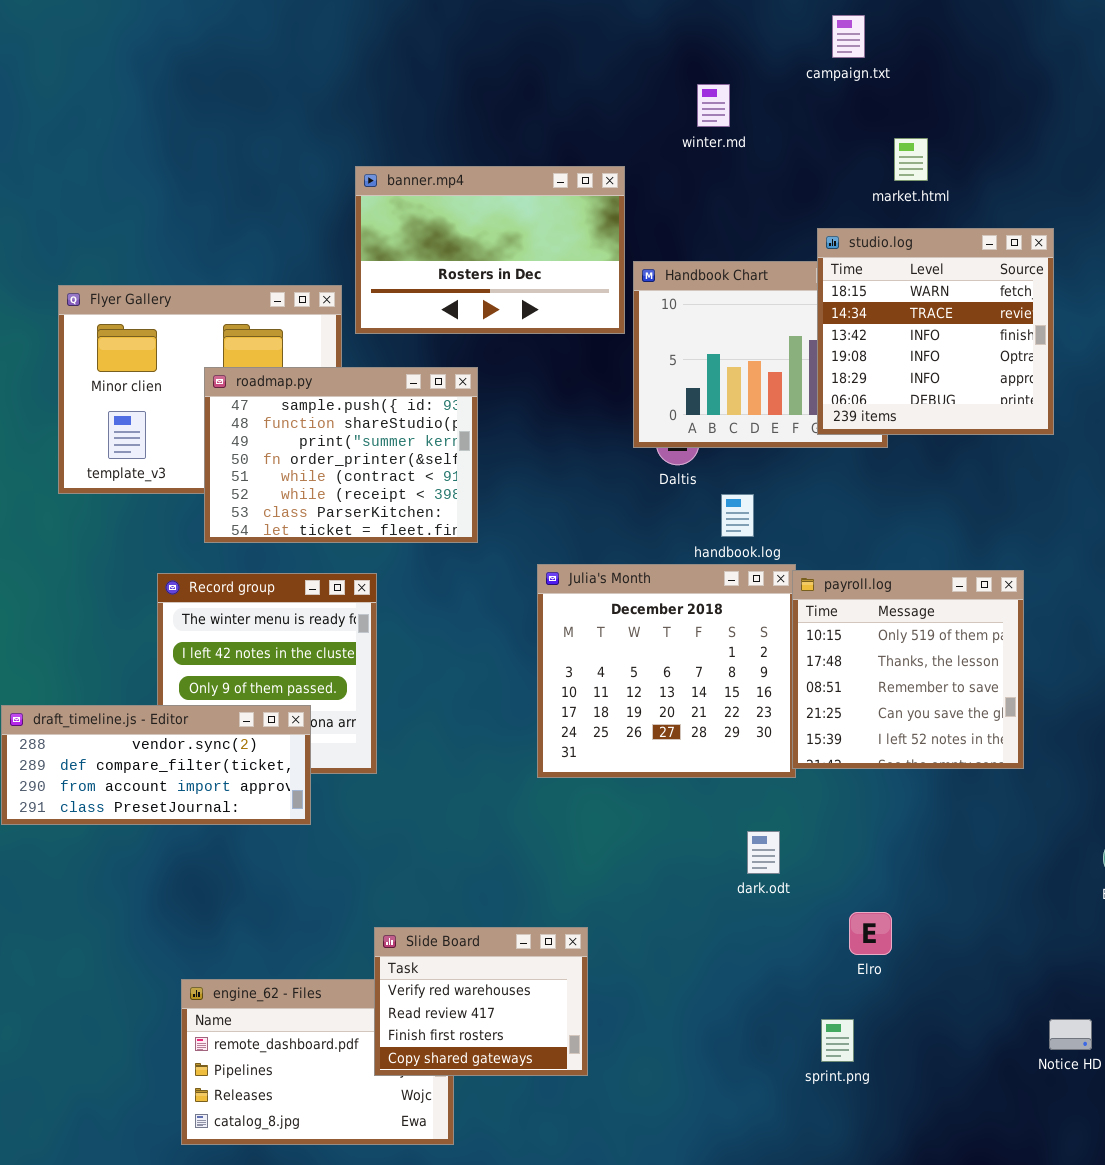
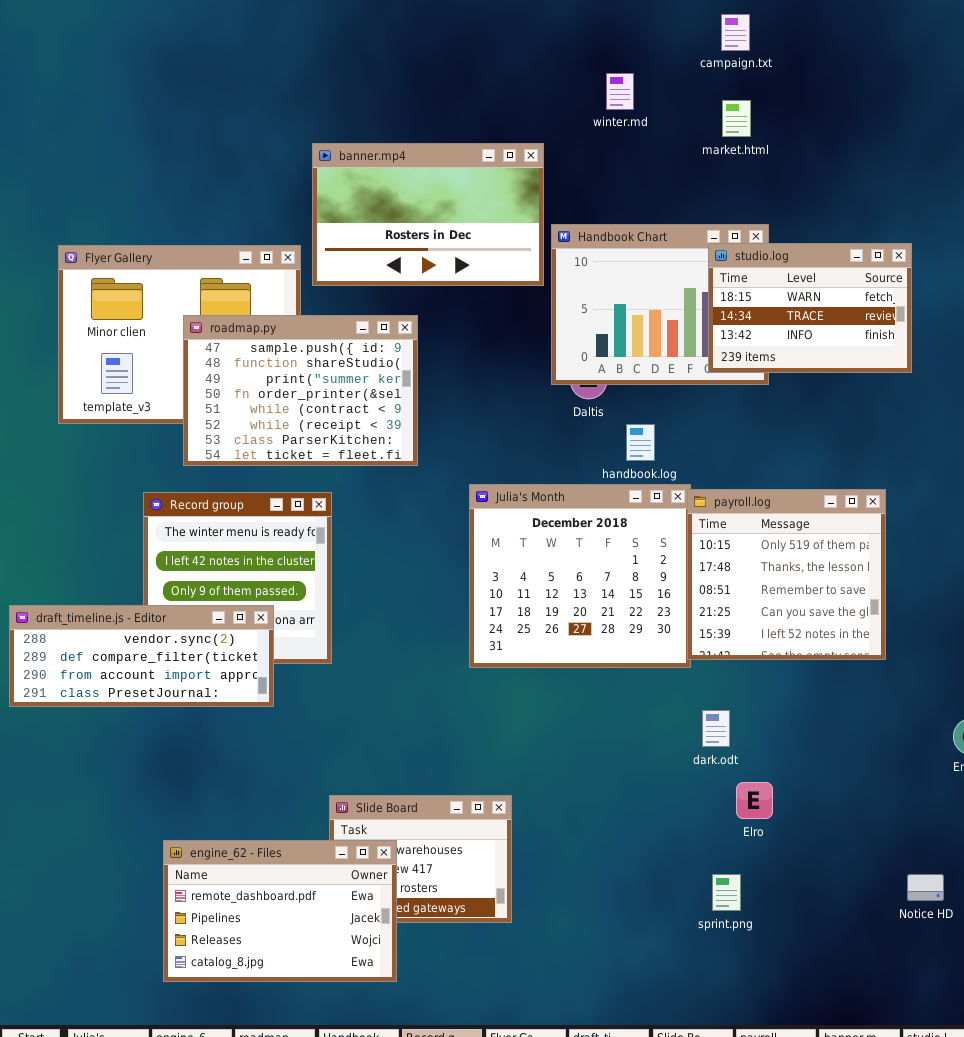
market.html: [894,138,928,181] -> [722,100,751,137], moved
studio.log: [817,228,1054,435] -> [708,243,912,373], resized
dark.odt: [747,831,780,874] -> [702,710,730,747], moved
engine_62 - Files: [181,979,454,1145] -> [163,840,397,982], raised

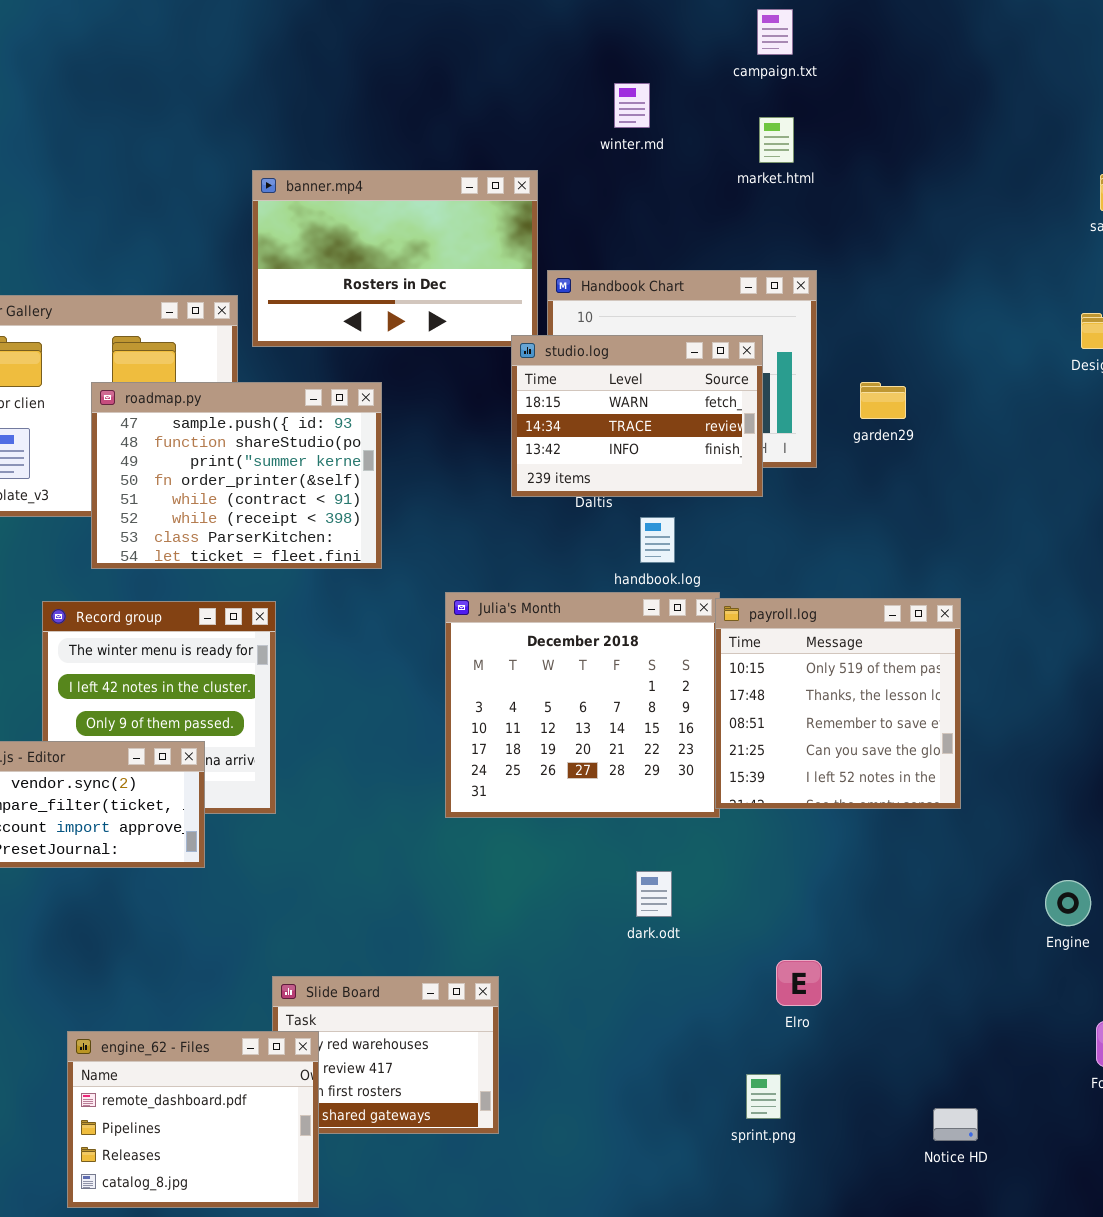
studio.log: [708,243,912,373] -> [511,335,763,497], moved
dark.odt: [702,710,730,747] -> [636,871,672,917], moved
engine_62 - Files: [163,840,397,982] -> [67,1031,319,1208], resized
Notice HD: [907,874,944,901] -> [933,1108,978,1141], moved

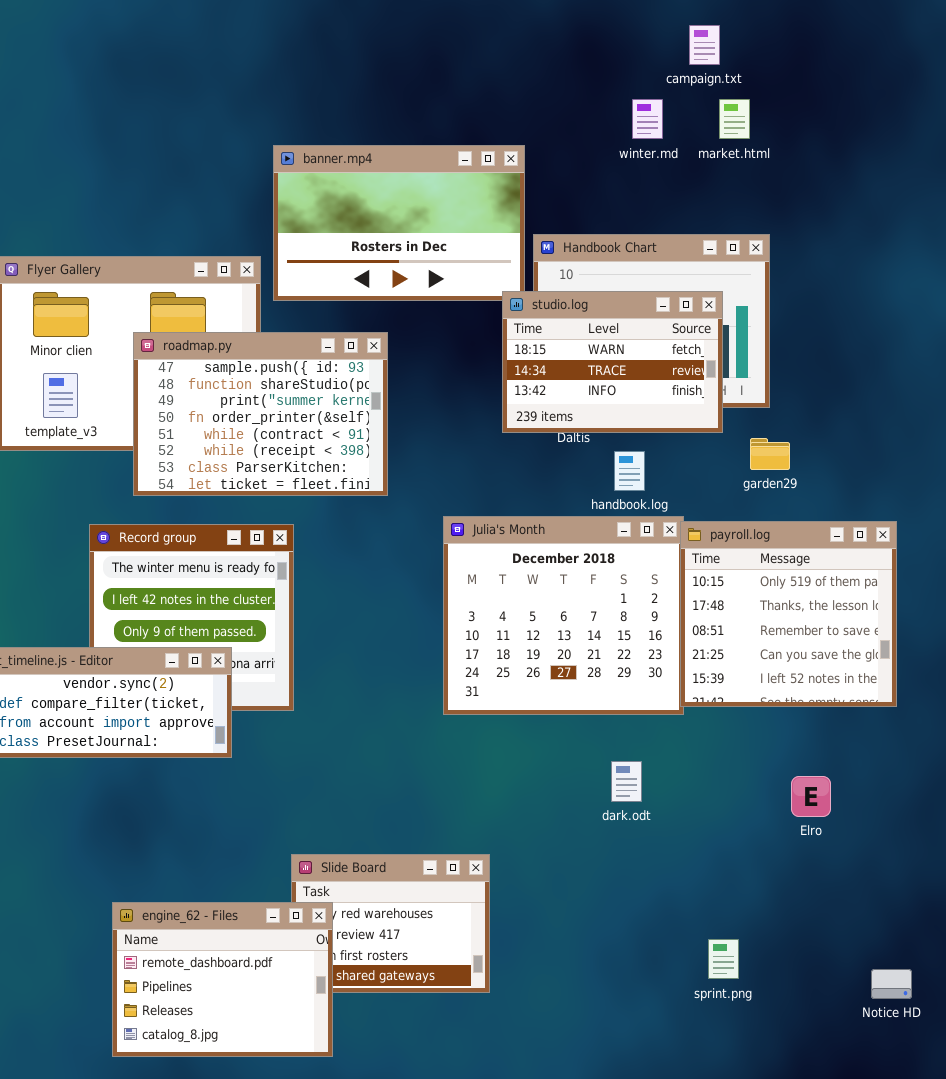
campaign.txt: [757,9,793,55] -> [689,25,720,65], moved
winter.md: [614,83,650,128] -> [632,99,663,139], moved
garden29: [860,382,906,419] -> [750,438,790,470], moved
Elro: [776,960,822,1006] -> [791,776,831,817], moved

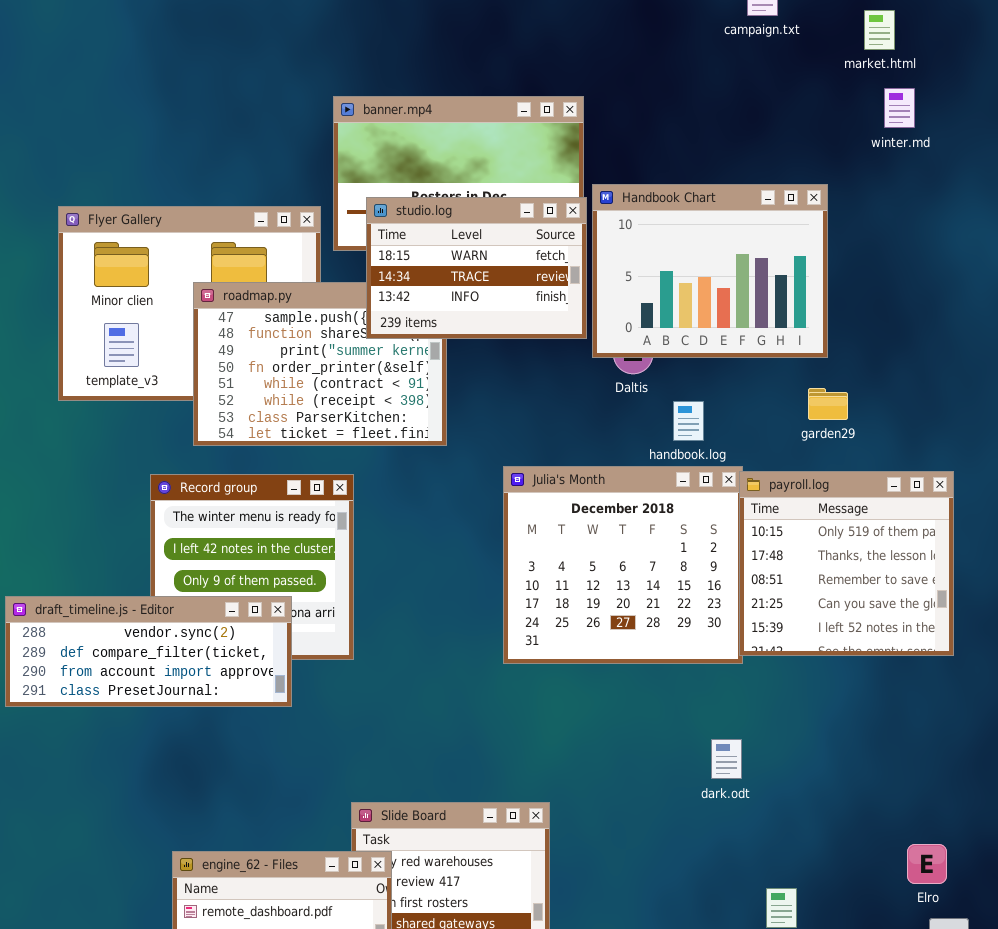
winter.md: [632,99,663,139] -> [884,88,915,128], moved
market.html: [719,99,750,139] -> [864,10,895,50], moved
studio.log: [502,291,723,433] -> [366,197,587,339], moved
dark.odt: [611,761,642,802] -> [711,739,742,779], moved
Elro: [791,776,831,817] -> [907,844,947,884], moved

